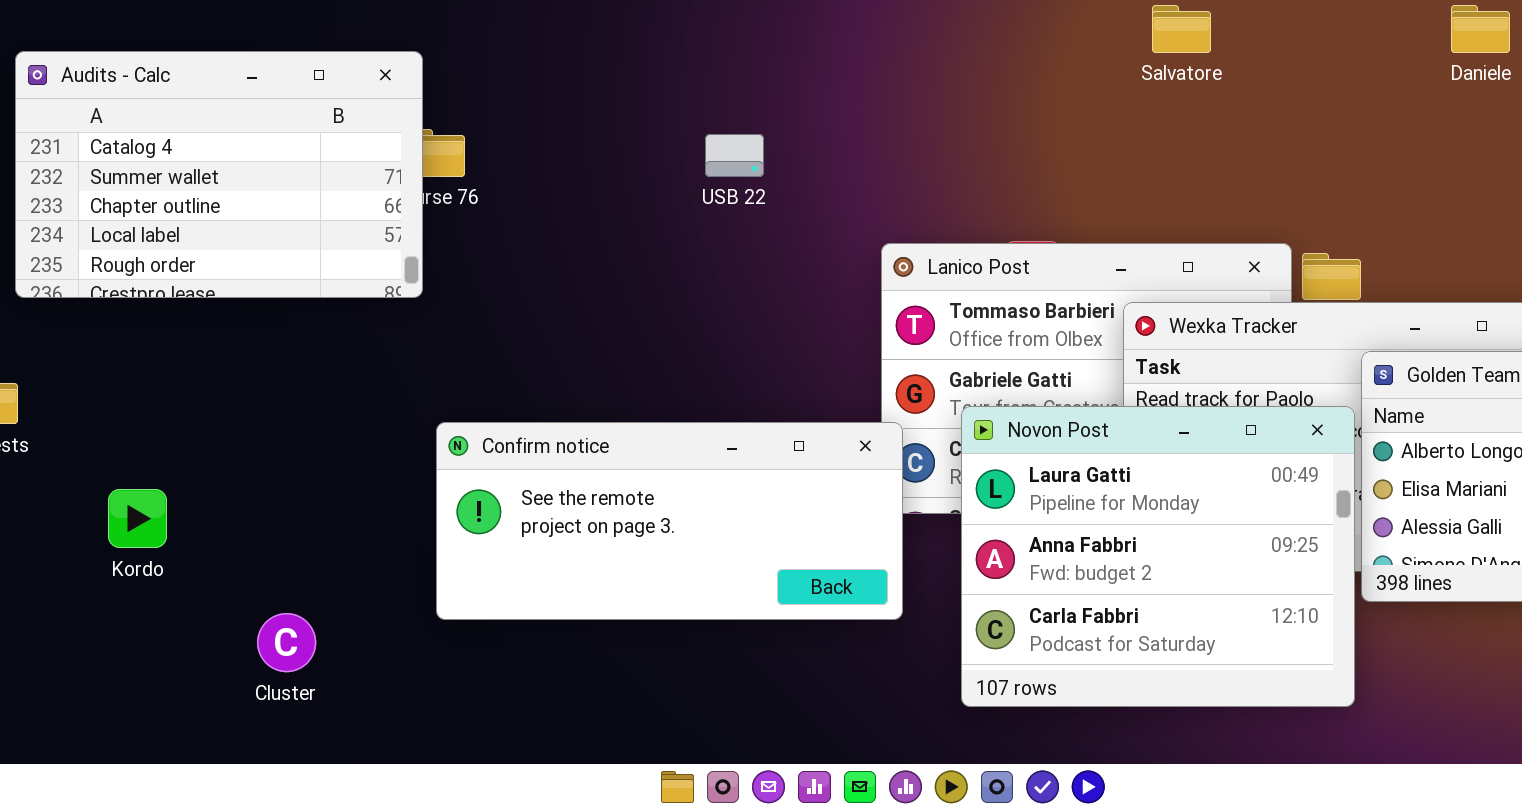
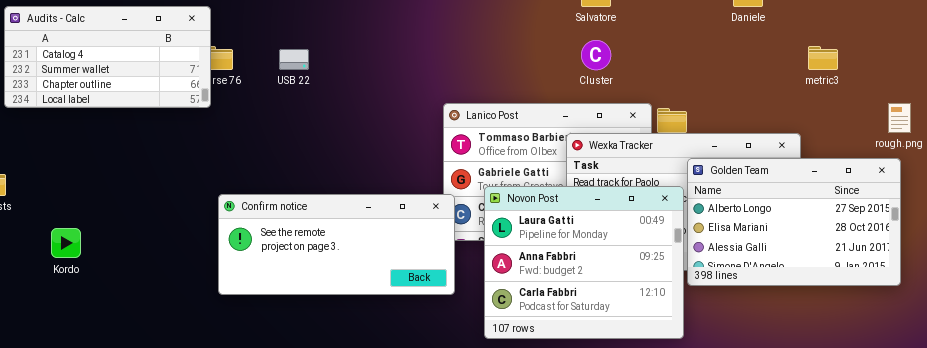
Audits - Calc: [15,51,423,298] -> [4,6,211,108], resized
USB 22: [705,134,764,177] -> [279,49,309,70], moved
Cluster: [257,613,316,672] -> [581,40,611,70], moved

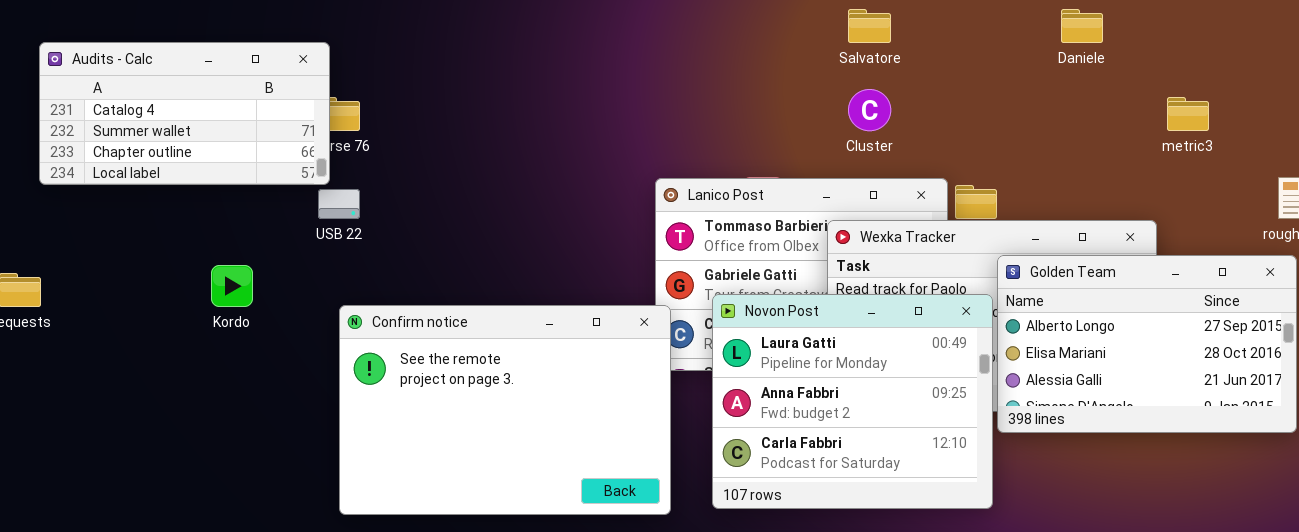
USB 22: [279,49,309,70] -> [318,189,360,219], moved
Confirm notice: [218,194,455,295] -> [339,305,671,515], resized
Kordo: [51,228,81,258] -> [211,265,253,307], moved

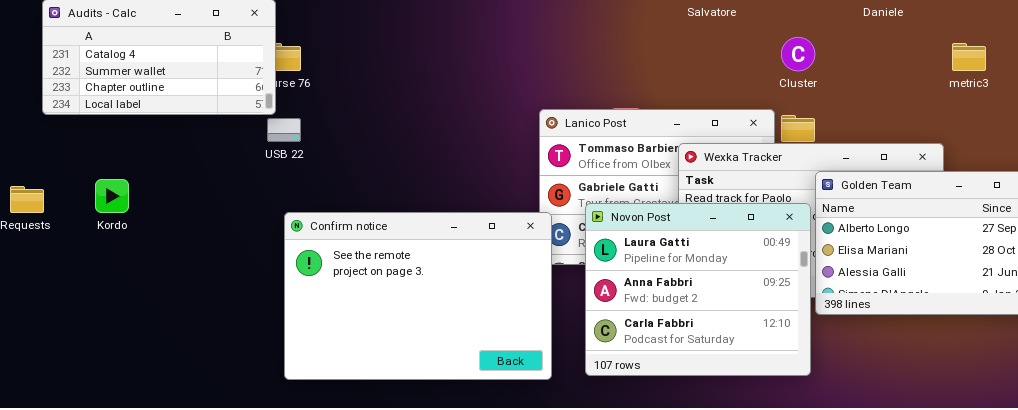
Cluster: [848,89,891,131] -> [781,37,815,71], moved
Kordo: [211,265,253,307] -> [95,179,129,213], moved

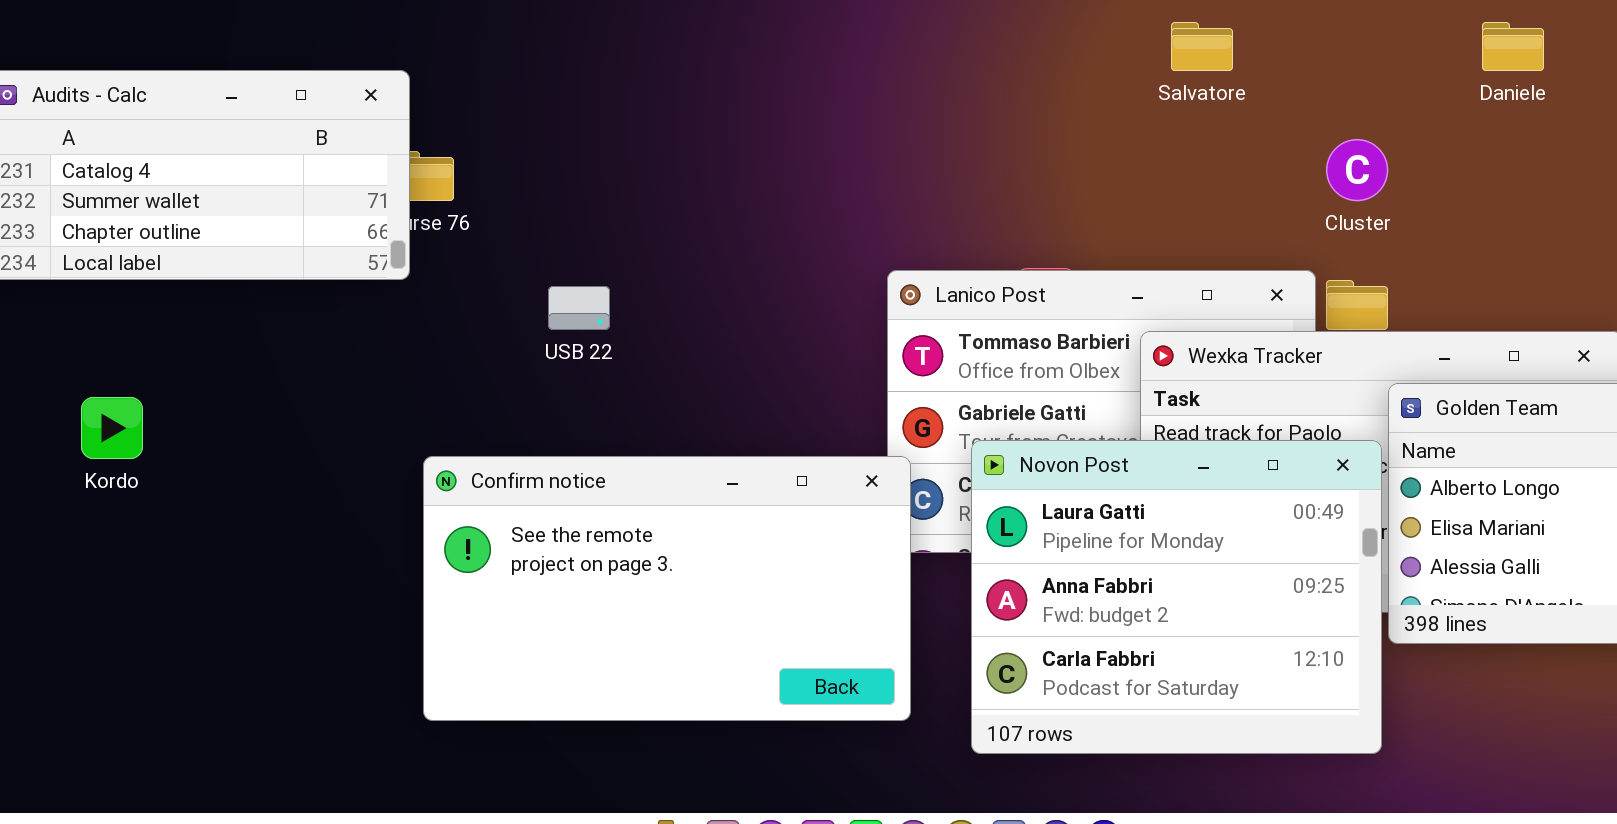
USB 22: [267,118,301,142] -> [548,286,610,330], moved
Confirm notice: [284,212,552,380] -> [423,456,911,721], resized

